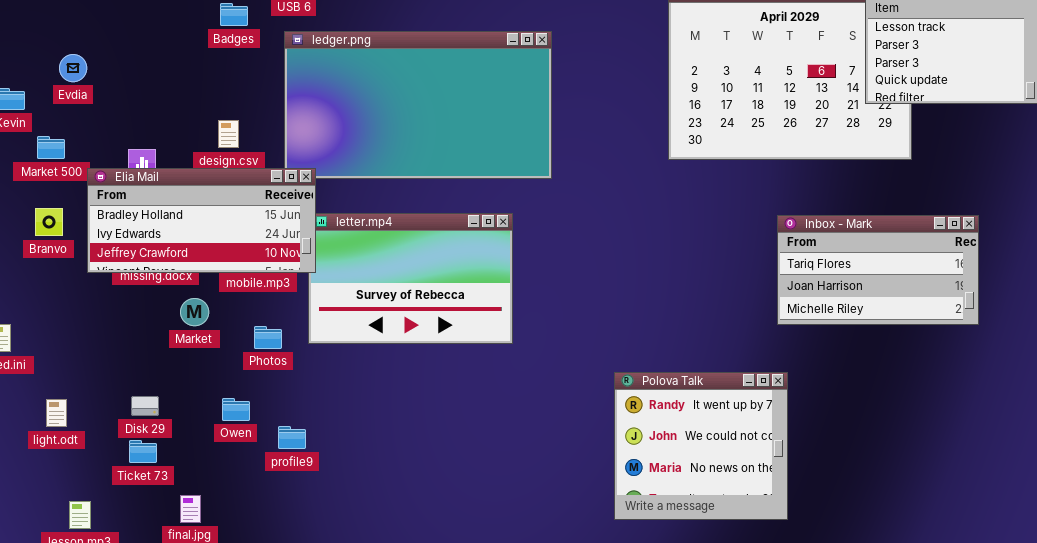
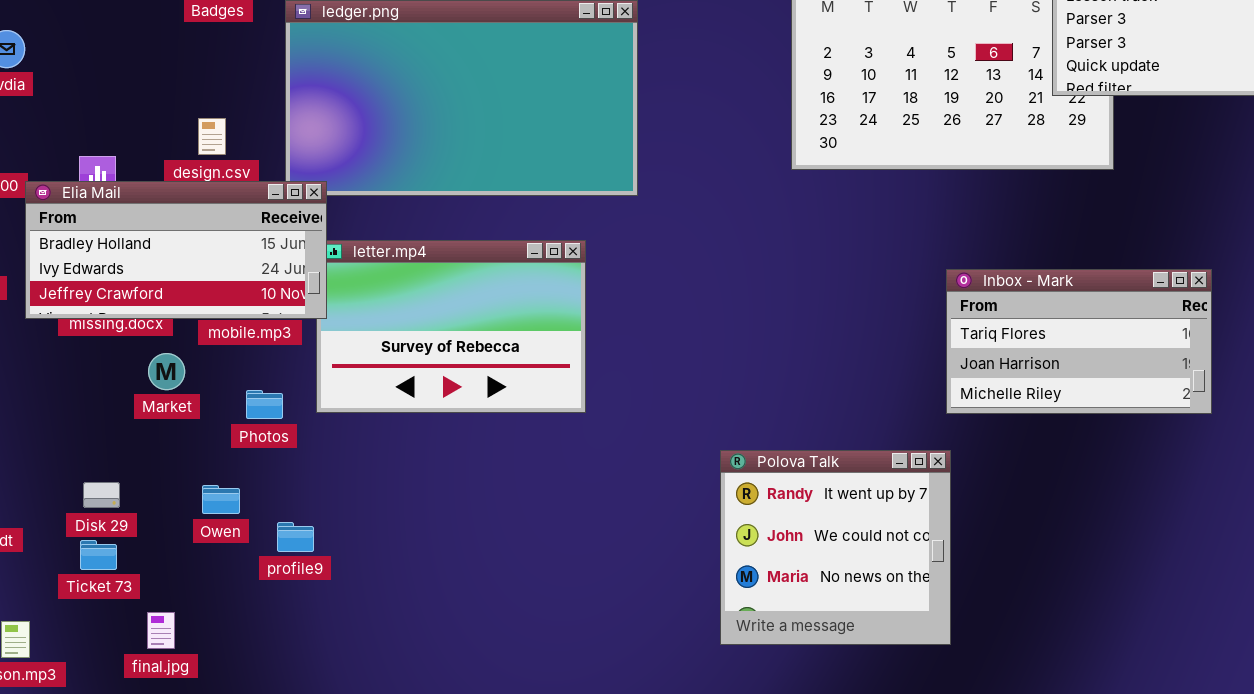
Inbox - Mark: [777,215,979,325] -> [946,269,1212,414], moved

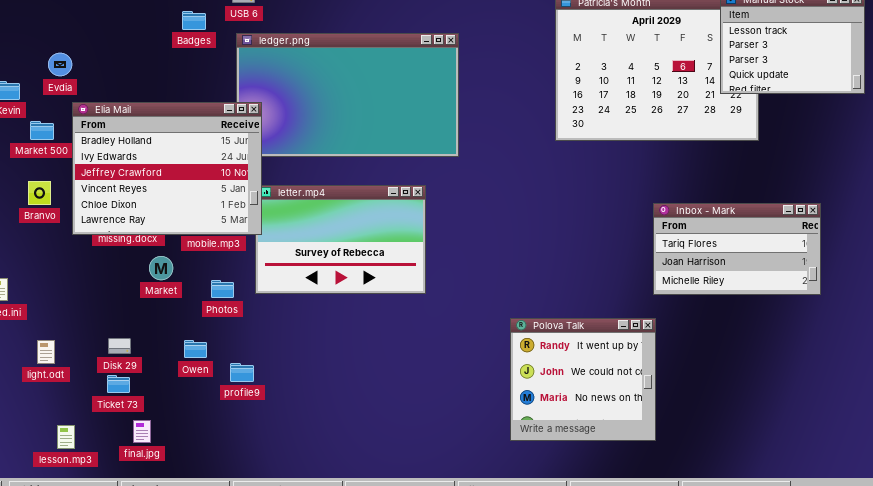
Elia Mail: [25,181,327,319] -> [72,102,262,235], resized
final.jpg: [147,612,175,649] -> [133,420,151,443], moved

